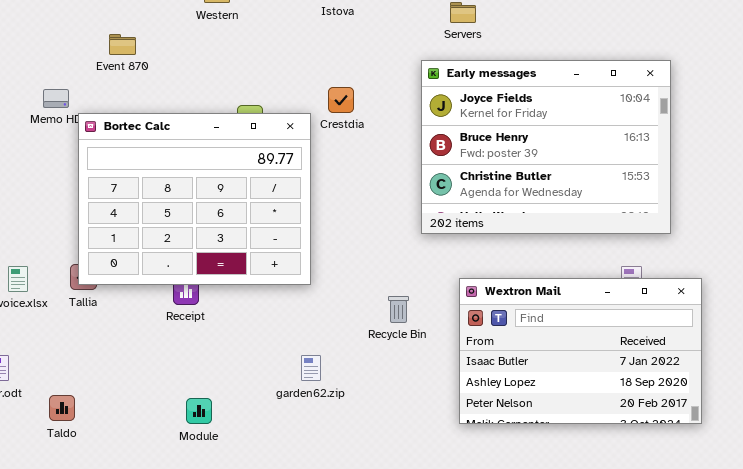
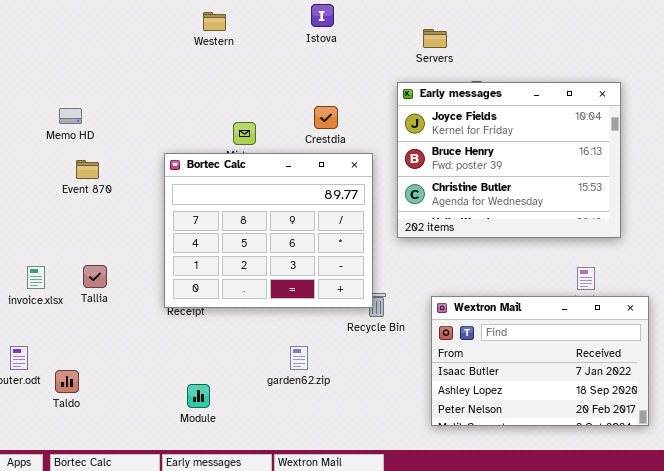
Event 870: [109,34,136,55] -> [76,160,99,179], moved
Bortec Calc: [78,113,311,285] -> [164,153,373,308], moved
Wextron Mail: [459,278,702,424] -> [431,296,649,426], moved
Taldo: [49,395,75,421] -> [55,370,79,393], moved

